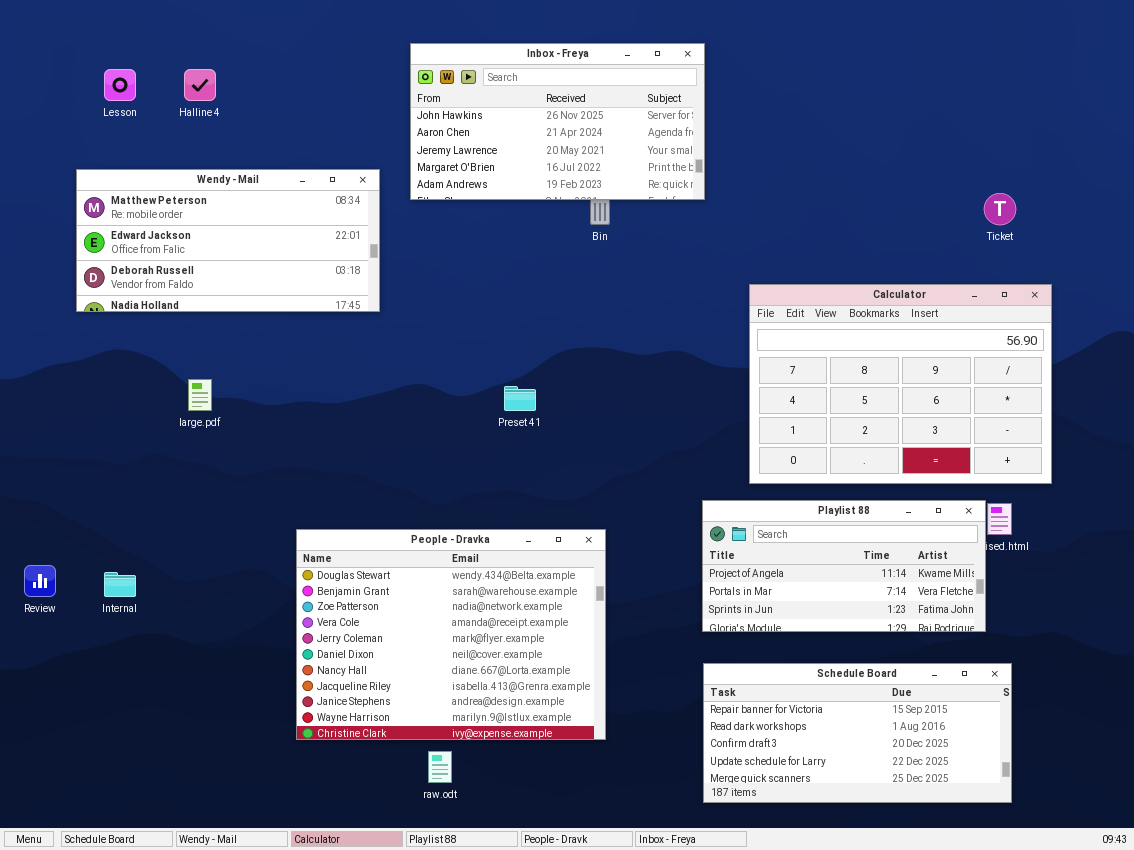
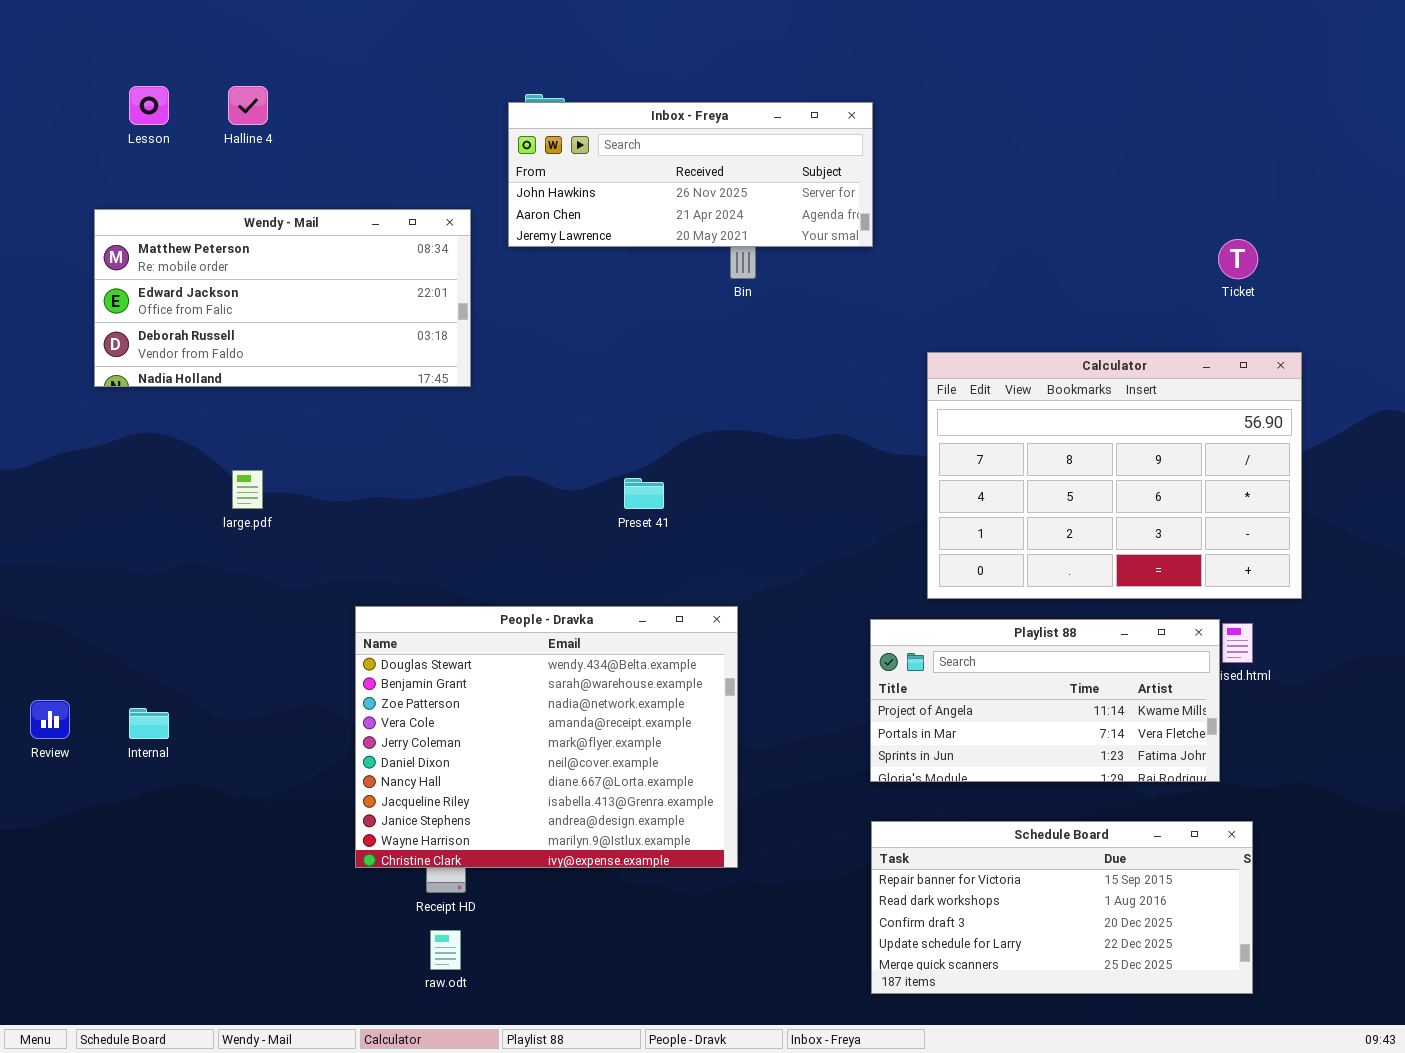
Inbox - Freya: [410,43,705,200] -> [508,102,873,247], resized
People - Dravka: [296,529,606,740] -> [355,606,738,868], moved
raw.odt: [428,751,452,783] -> [430,930,461,970], moved

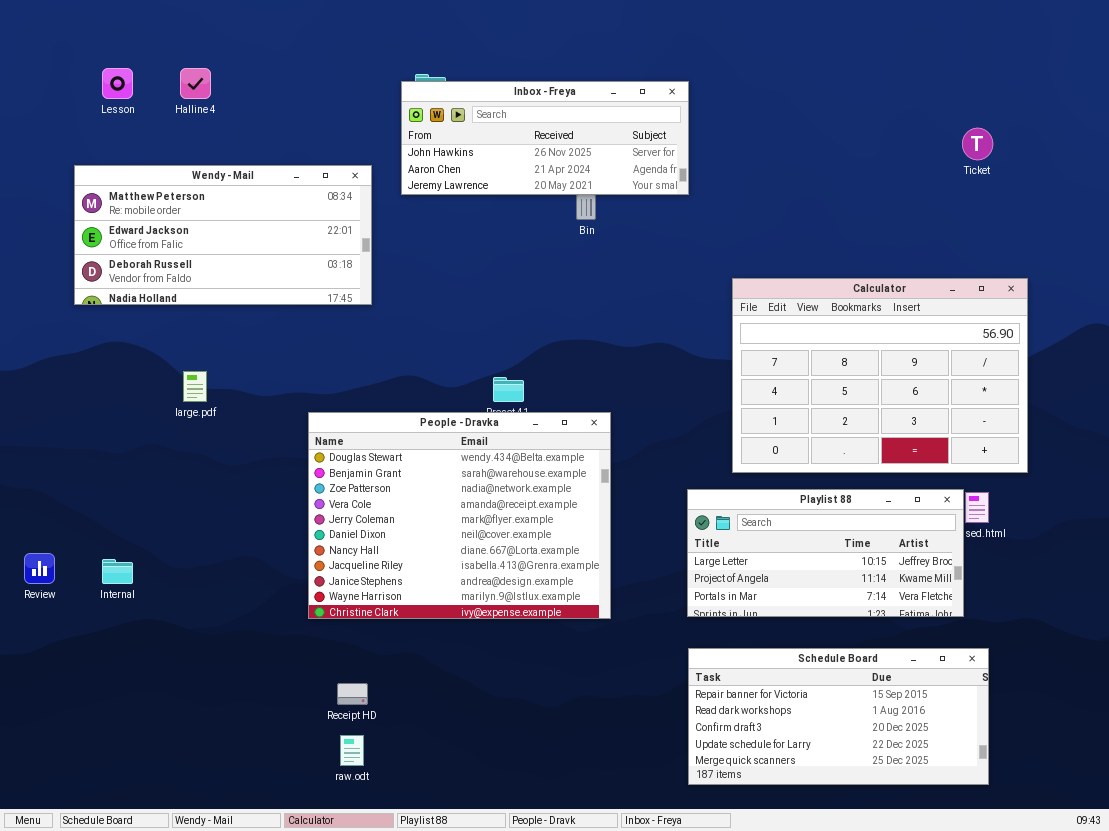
Ticket: [1218,239,1258,279] -> [962,128,993,160], moved
People - Dravka: [355,606,738,868] -> [308,412,611,619], moved
Playlist 88: [870,619,1220,782] -> [687,489,964,617], scrolled up 1 row

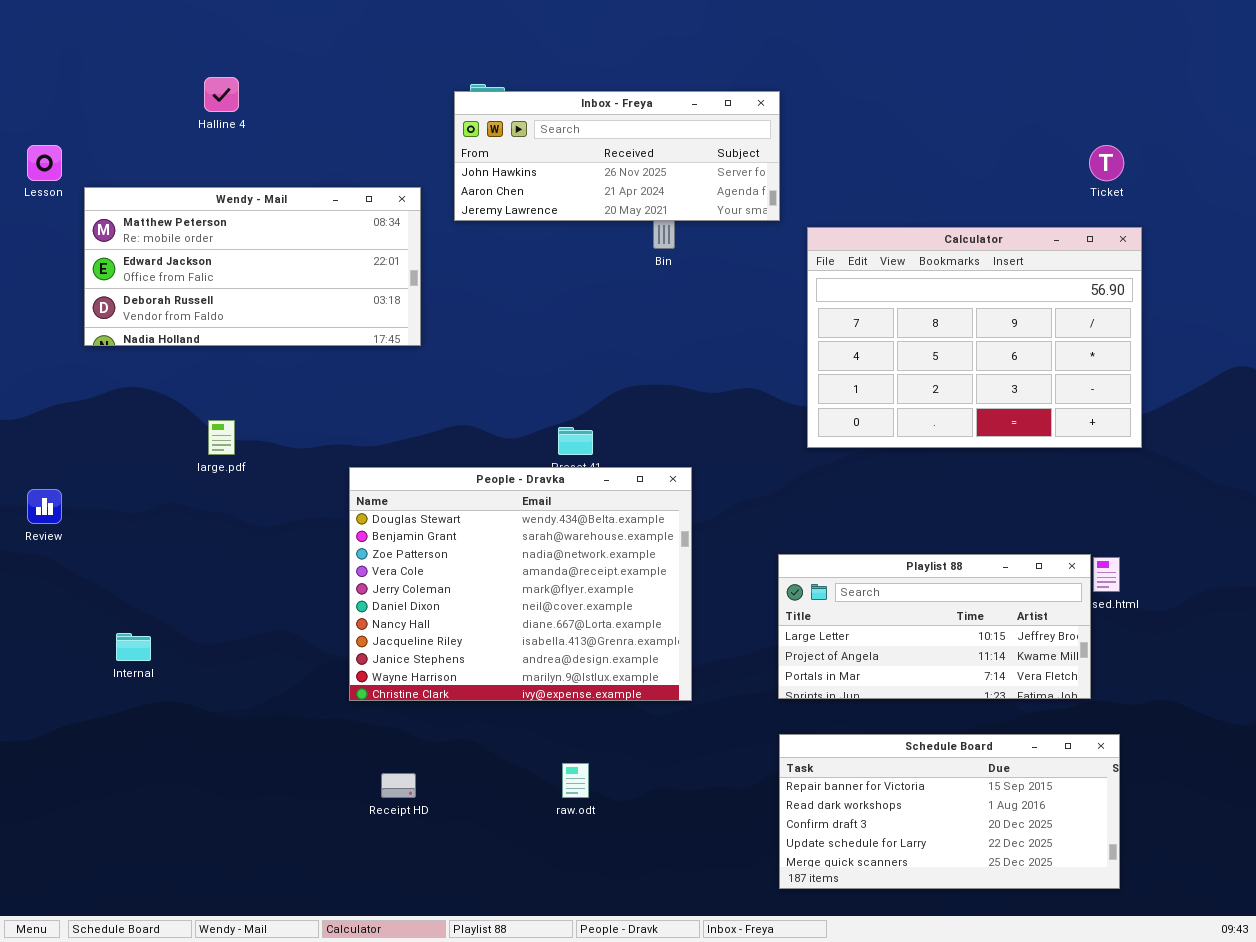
Lesson: [102,68,133,99] -> [27,145,62,181], moved
Calculator: [732,278,1028,473] -> [807,227,1142,448], moved
Review: [24,553,55,584] -> [27,489,62,524], moved
raw.odt: [340,735,364,766] -> [562,763,589,798], moved

